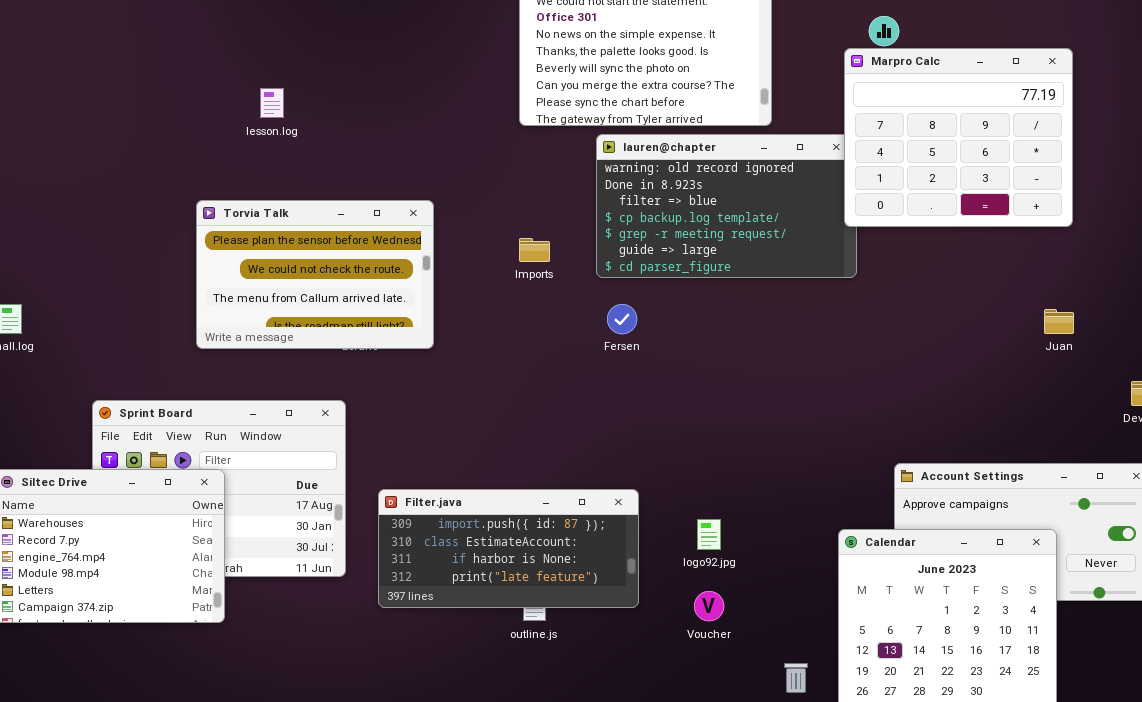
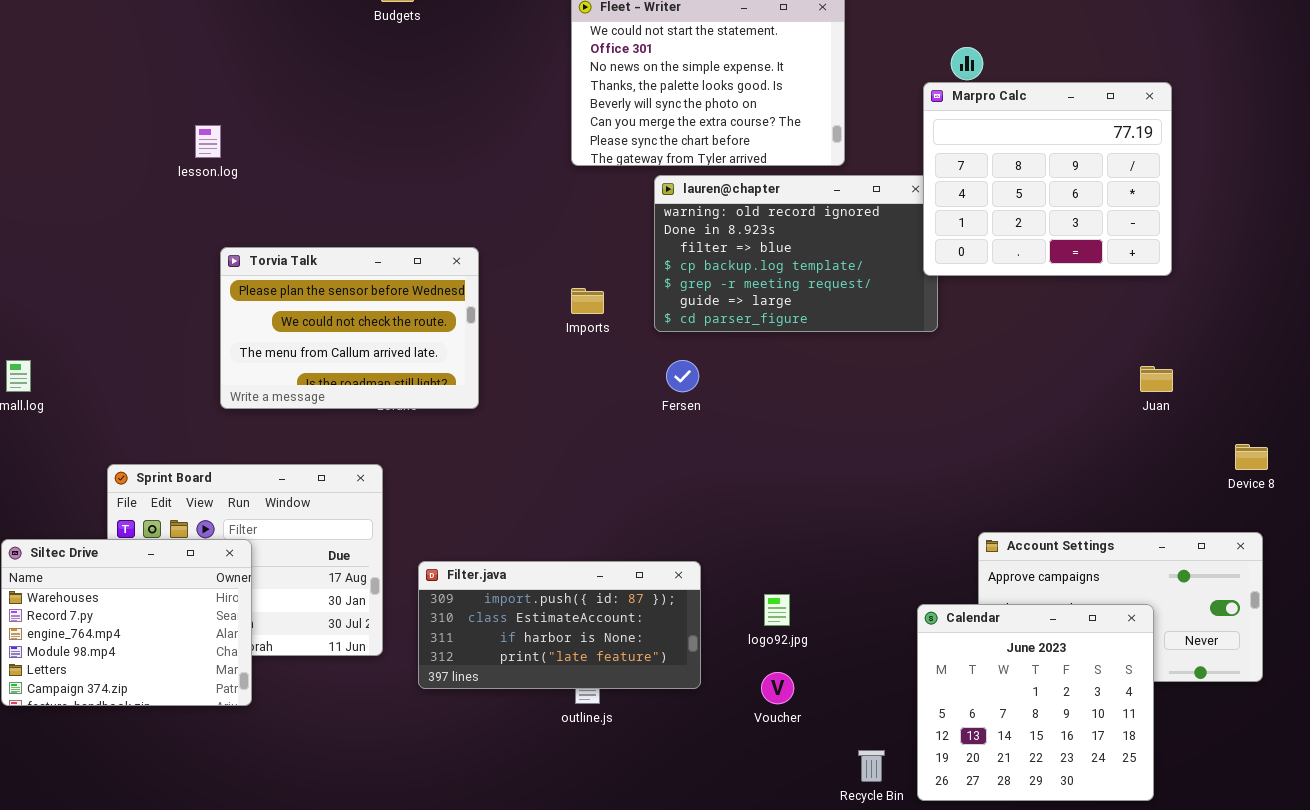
lesson.log: [260,88,284,118] -> [195,125,221,158], moved

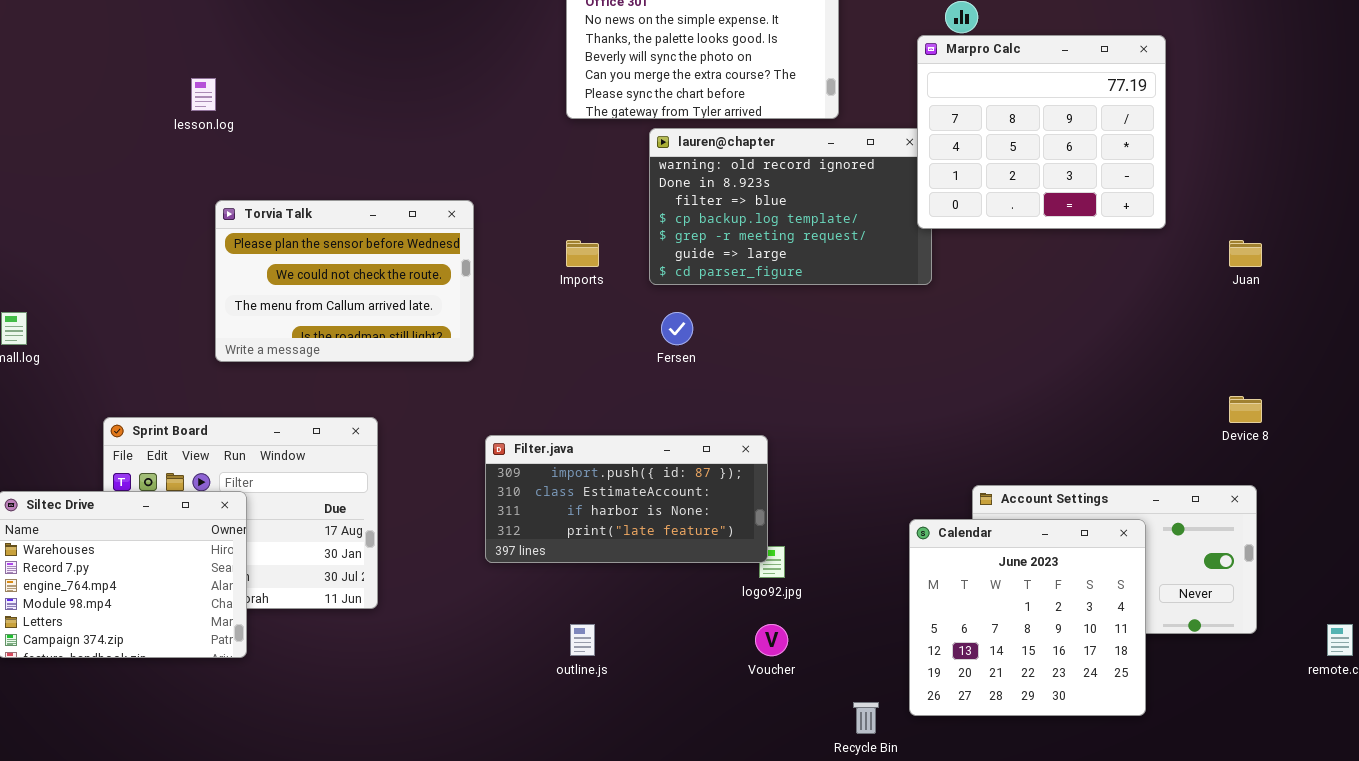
Juan: [1140,366,1173,392] -> [1229,240,1262,267], moved
Filter.java: [418,561,701,689] -> [485,435,768,563], moved
Calendar: [917,604,1154,801] -> [909,519,1146,716], moved

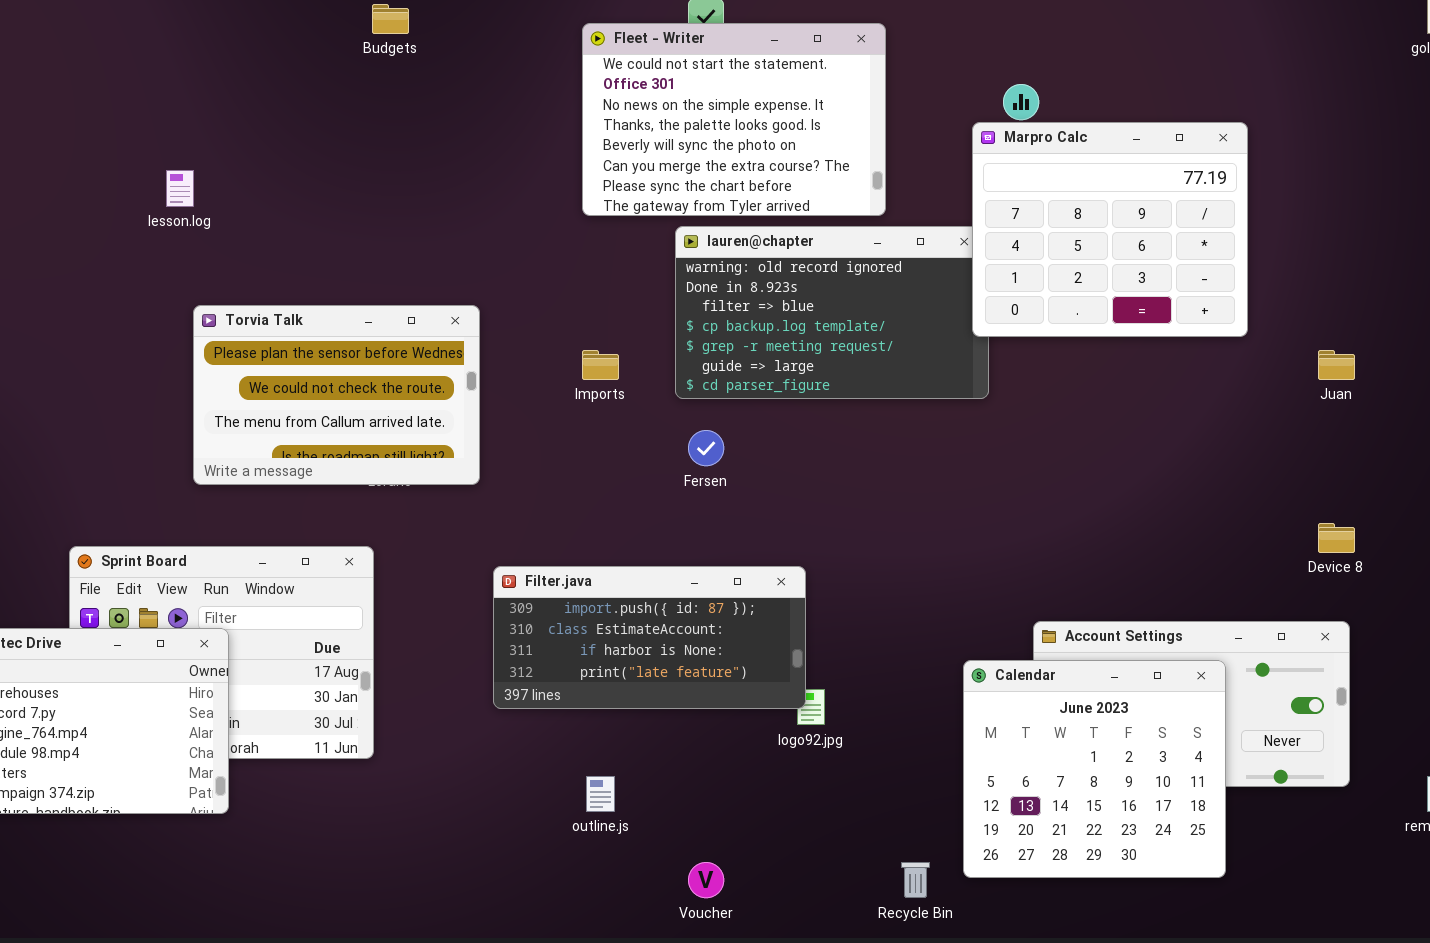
Voucher: [755,624,788,656] -> [688,862,724,898], moved

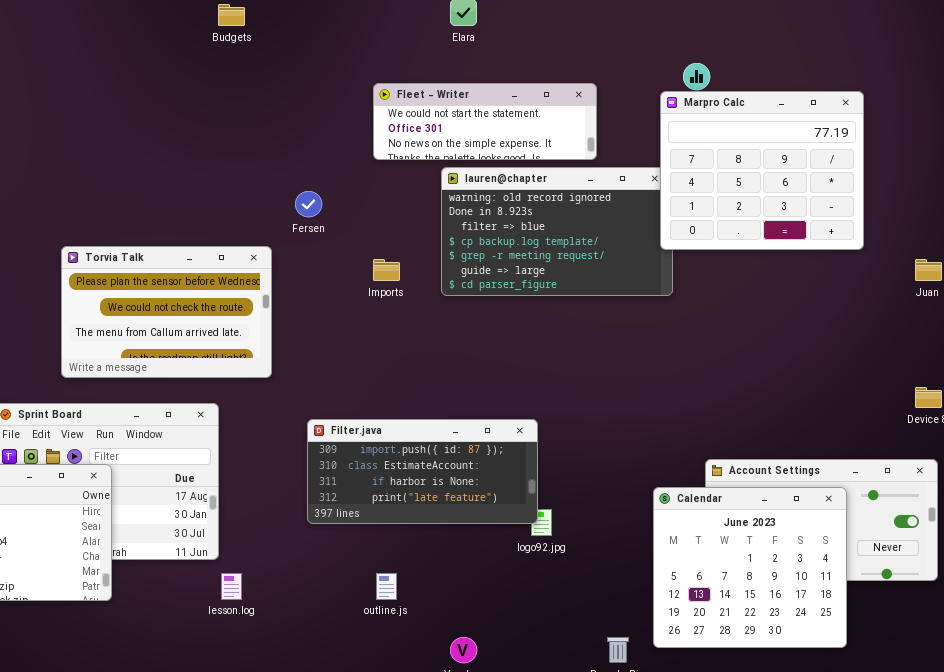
Fleet - Writer: [582,23,886,216] -> [373,83,597,160], resized
lesson.log: [166,170,194,207] -> [221,573,242,600], moved
Torvia Talk: [193,305,480,485] -> [61,246,272,378], moved
Fersen: [688,430,724,466] -> [295,191,322,217], moved

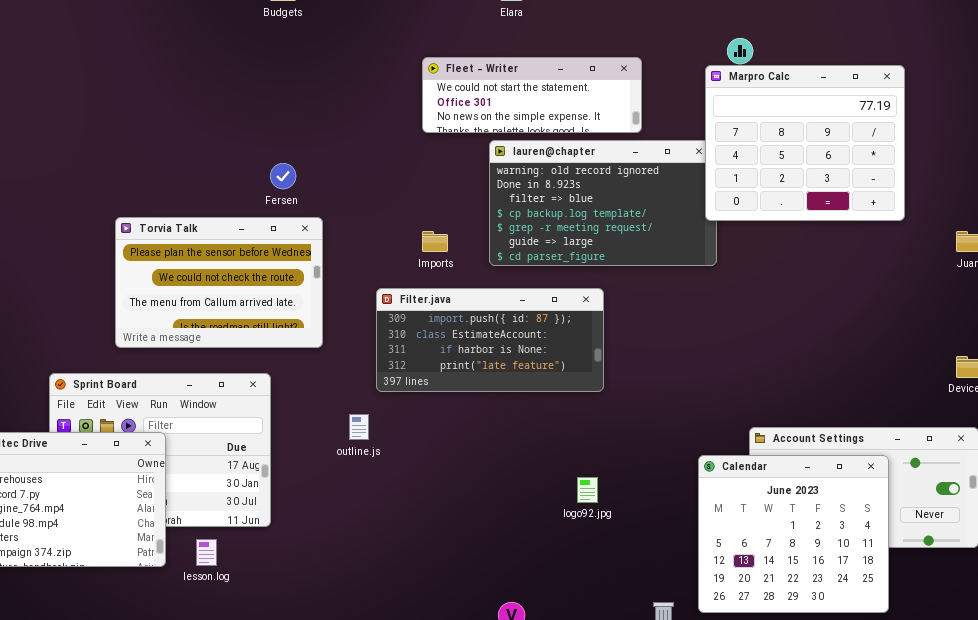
Fersen: [295,191,322,217] -> [270,163,296,189], moved
Filter.java: [307,419,538,524] -> [376,288,604,392], moved
lesson.log: [221,573,242,600] -> [196,539,217,566], moved
outline.js: [376,573,397,600] -> [349,414,369,440], moved

